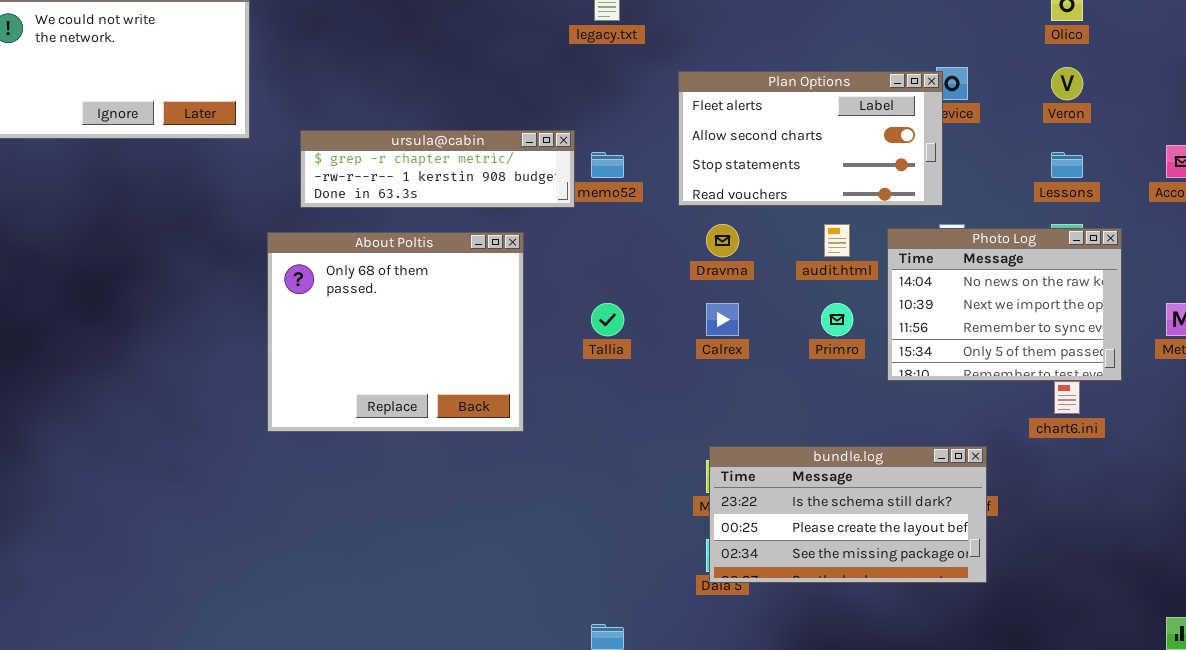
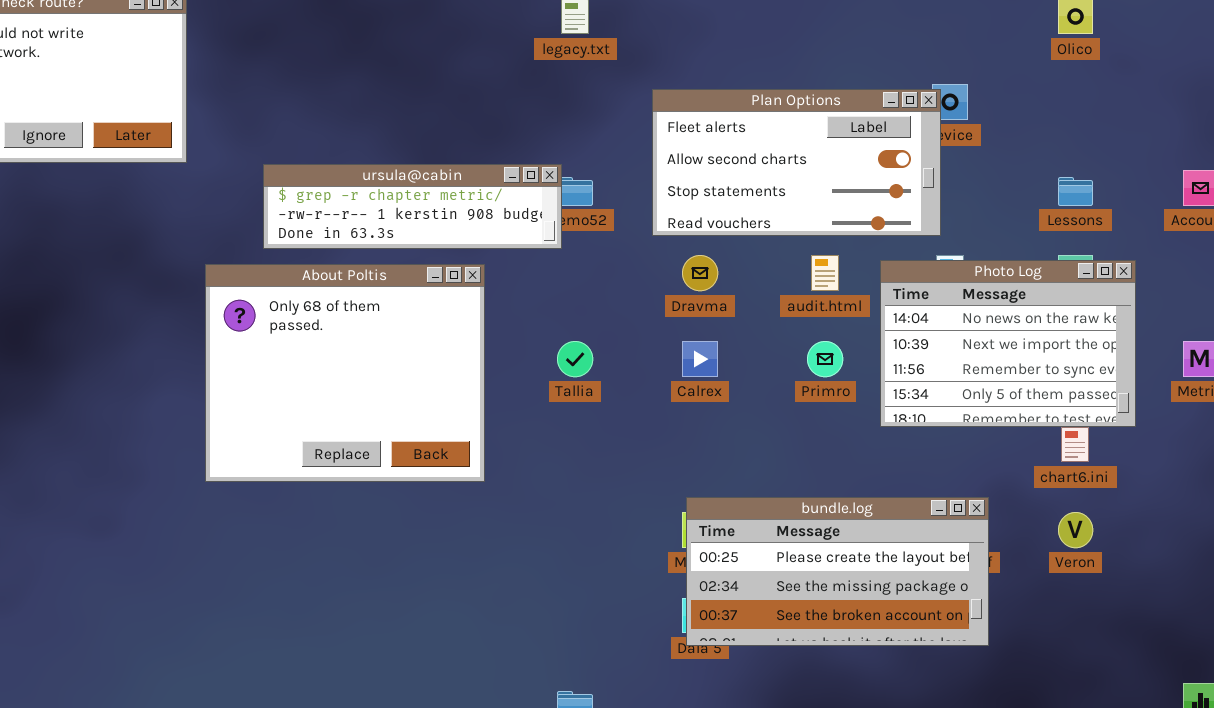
Veron: [1051,67,1083,100] -> [1058,512,1093,548], moved
ursula@cabin: [300,130,575,208] -> [263,164,562,249], moved
bundle.log: [709,446,987,583] -> [686,497,989,646], scrolled down 1 row

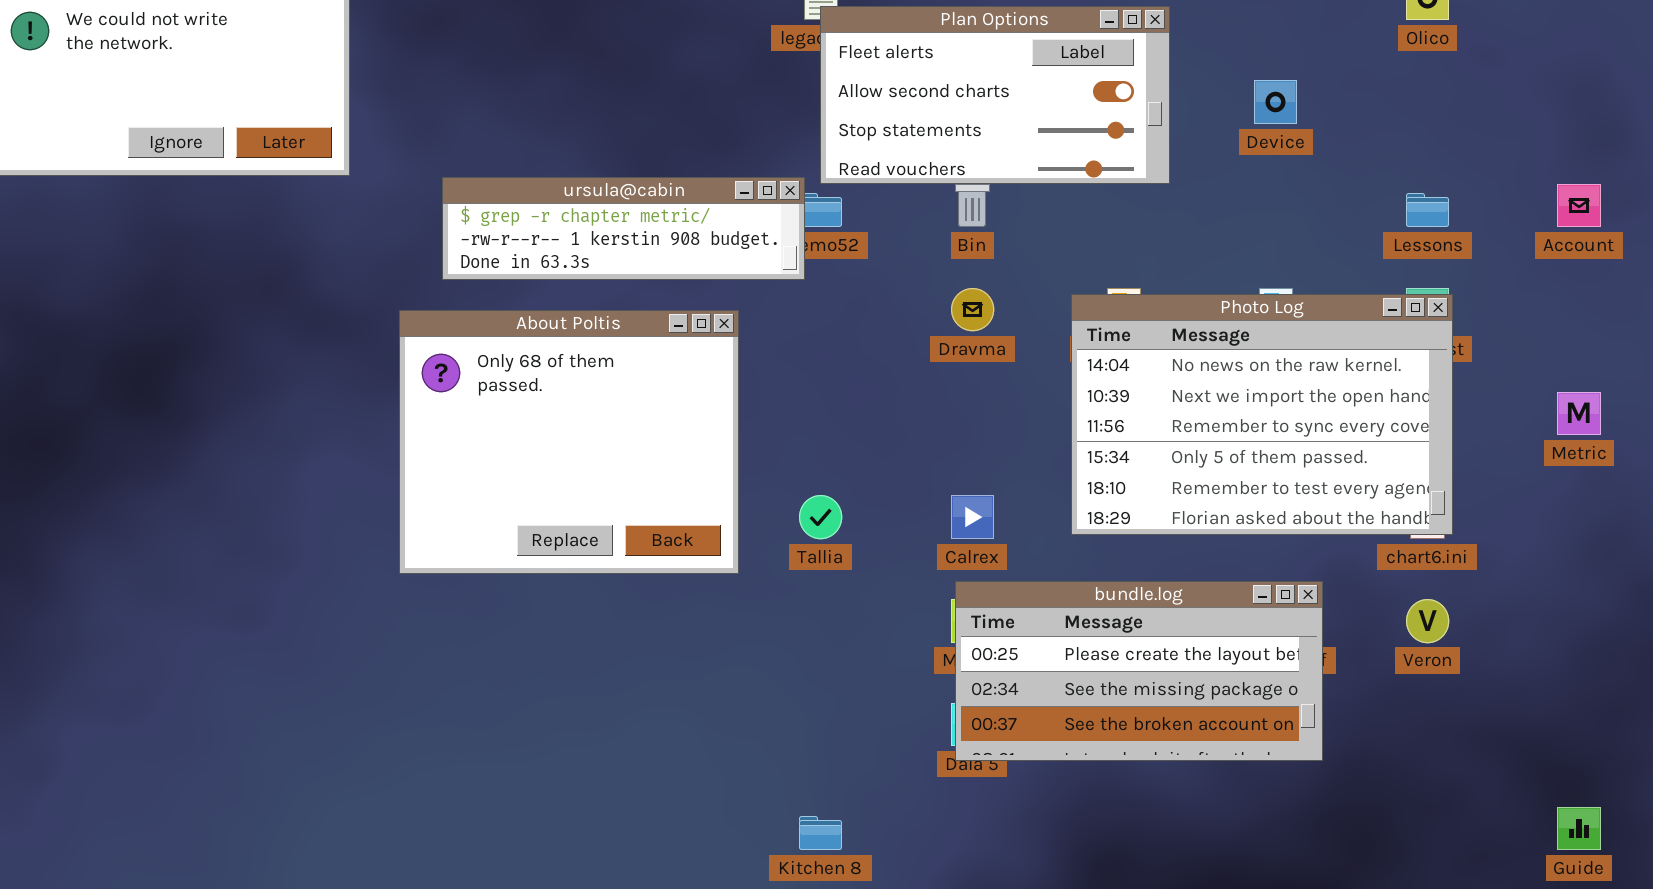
Plan Options: [652,89,941,236] -> [820,6,1170,184], moved
Photo Log: [880,260,1136,427] -> [1071,294,1453,535], moved, resized
About Poltis: [205,264,485,482] -> [399,310,739,574], moved
Tallia: [557,341,593,377] -> [799,495,842,539], moved
Calrex: [682,341,718,377] -> [951,495,994,539], moved

